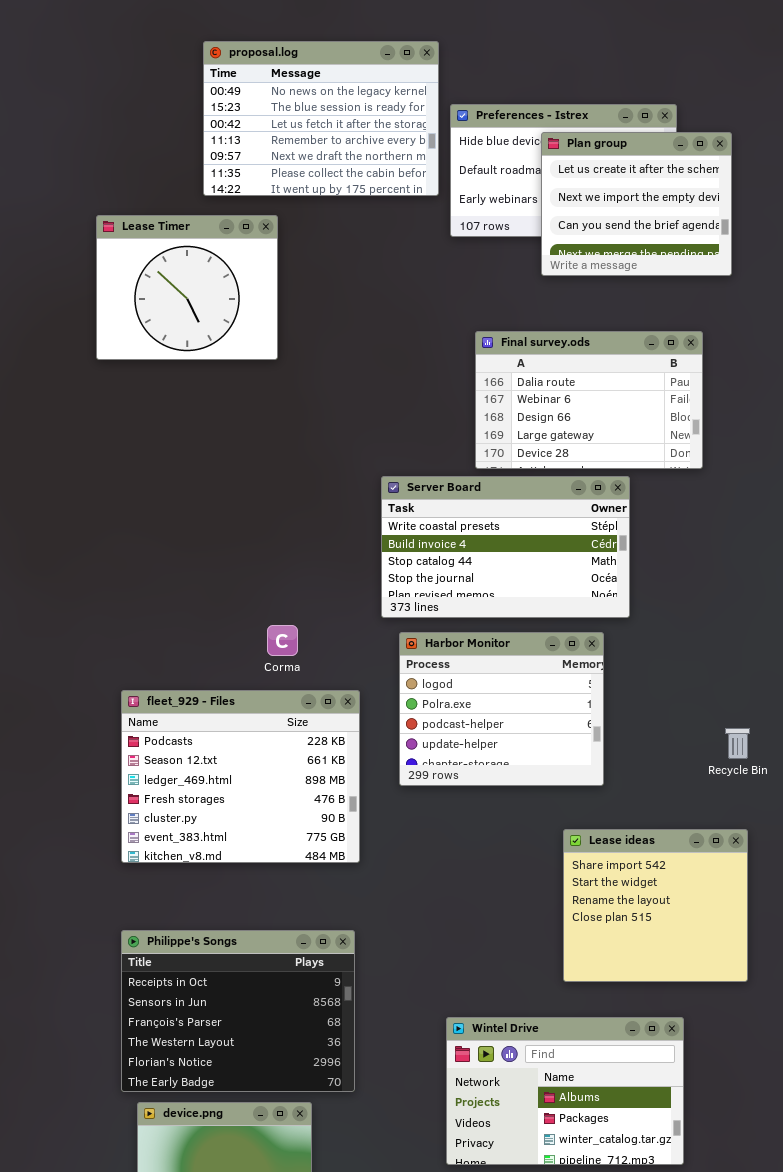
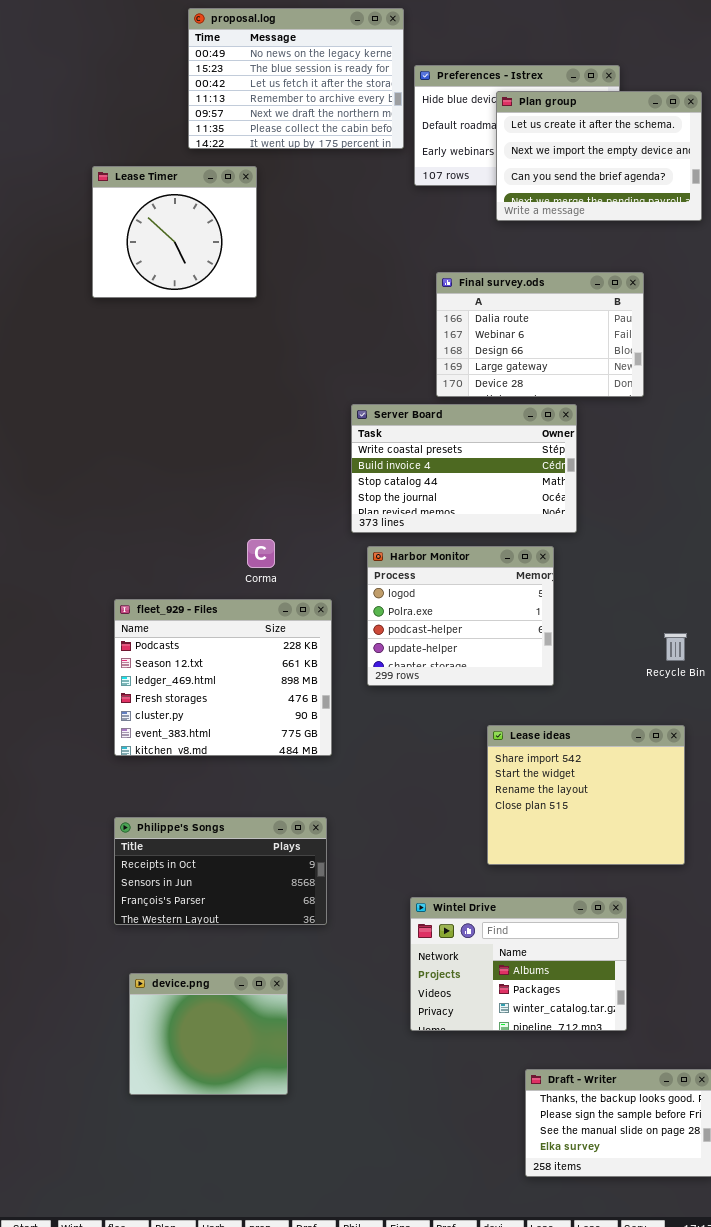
Plan group: [541,132,732,276] -> [496,91,702,221], resized
Lease ideas: [563,829,748,982] -> [487,725,685,865], resized
Philippe's Songs: [121,930,355,1092] -> [114,817,327,925], resized

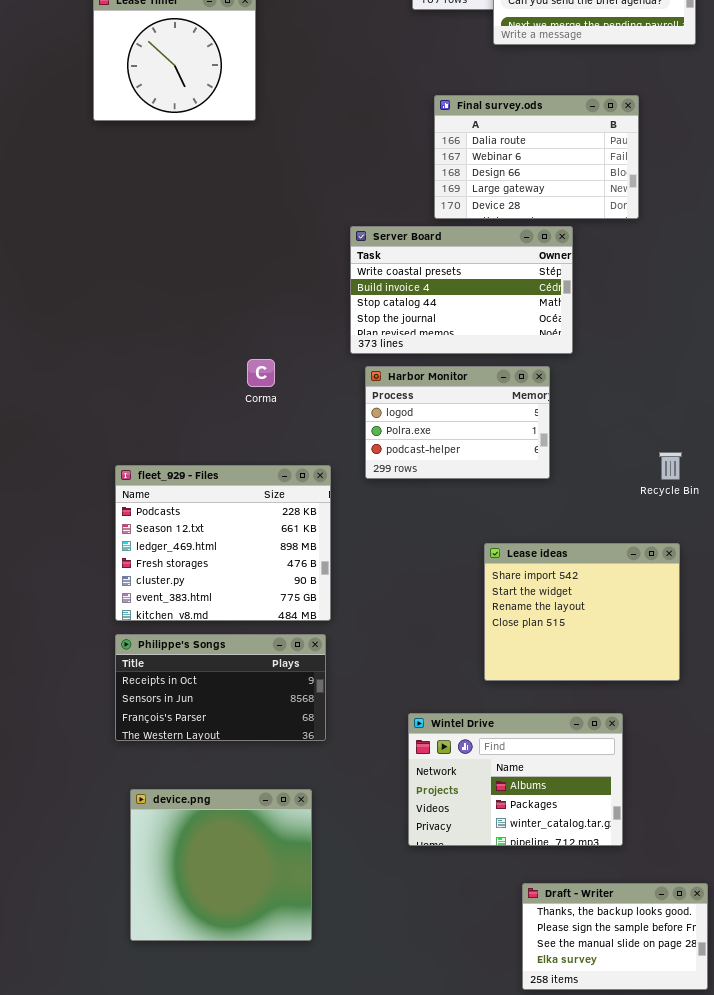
Harbor Monitor: [367,546,554,686] -> [365,366,550,479], resized
fleet_929 - Files: [114,599,332,756] -> [115,465,331,621], moved
device.png: [129,973,288,1095] -> [130,789,312,941], resized

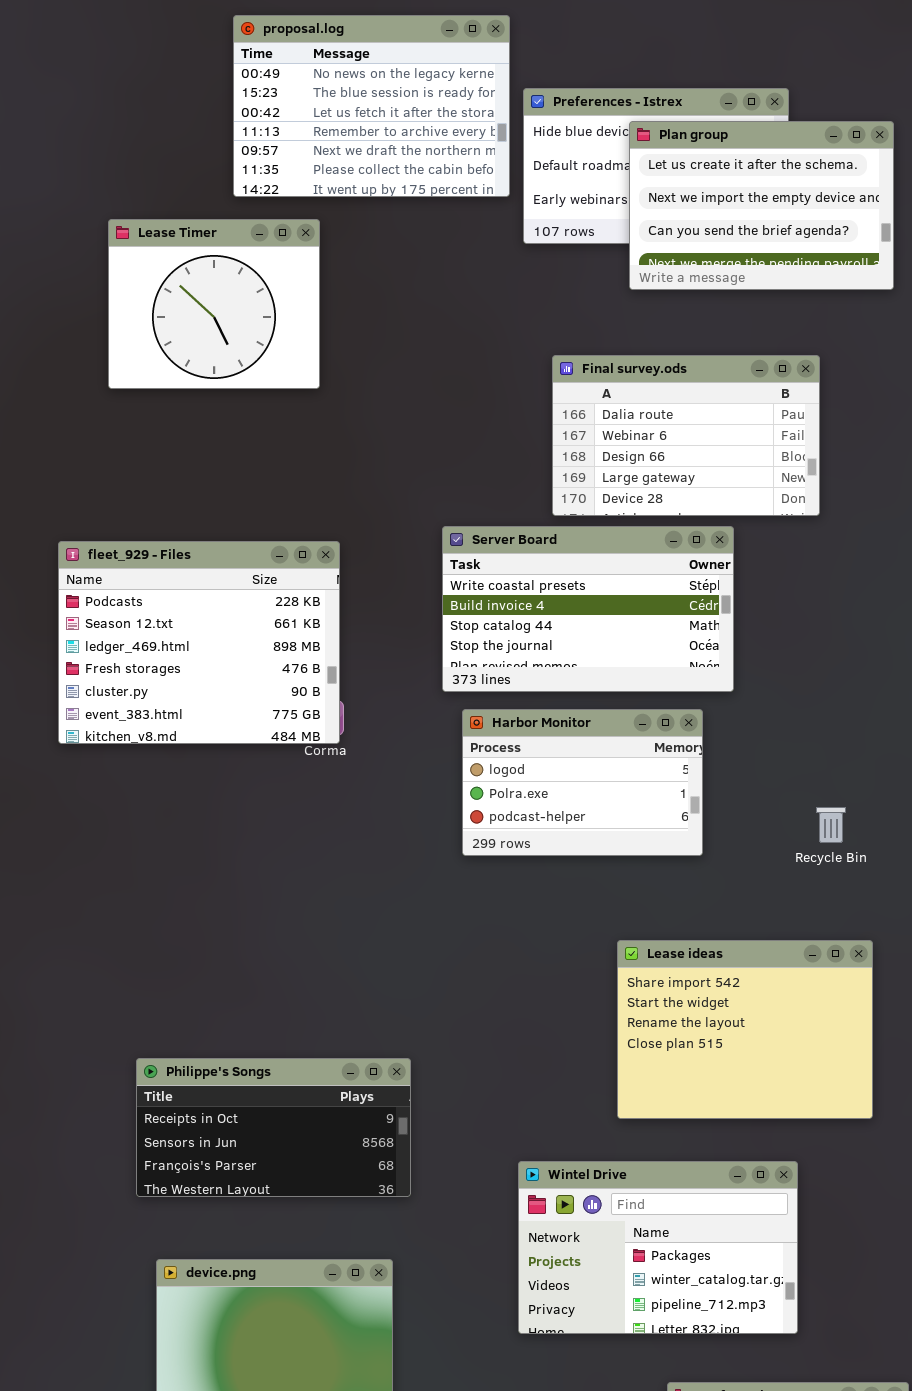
Recycle Bin: [659,452,682,480] -> [816,807,846,843], moved
fleet_929 - Files: [115,465,331,621] -> [58,541,340,744], moved
Wintel Drive: [408,713,623,846] -> [518,1161,798,1334], scrolled down 1 row

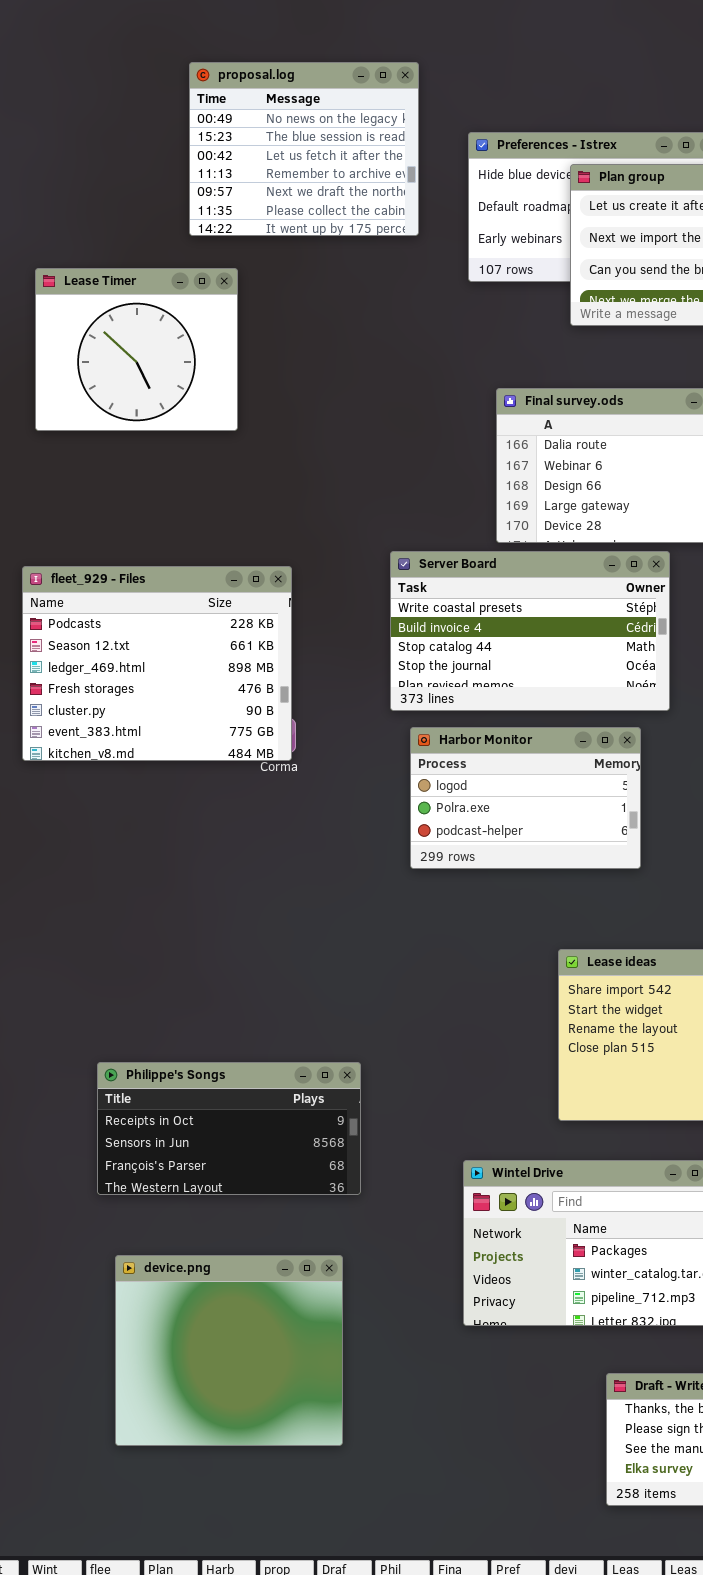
proposal.log: [233,15,510,197] -> [189,62,419,236], resized
Lease Timer: [108,219,320,389] -> [35,268,238,431], moved

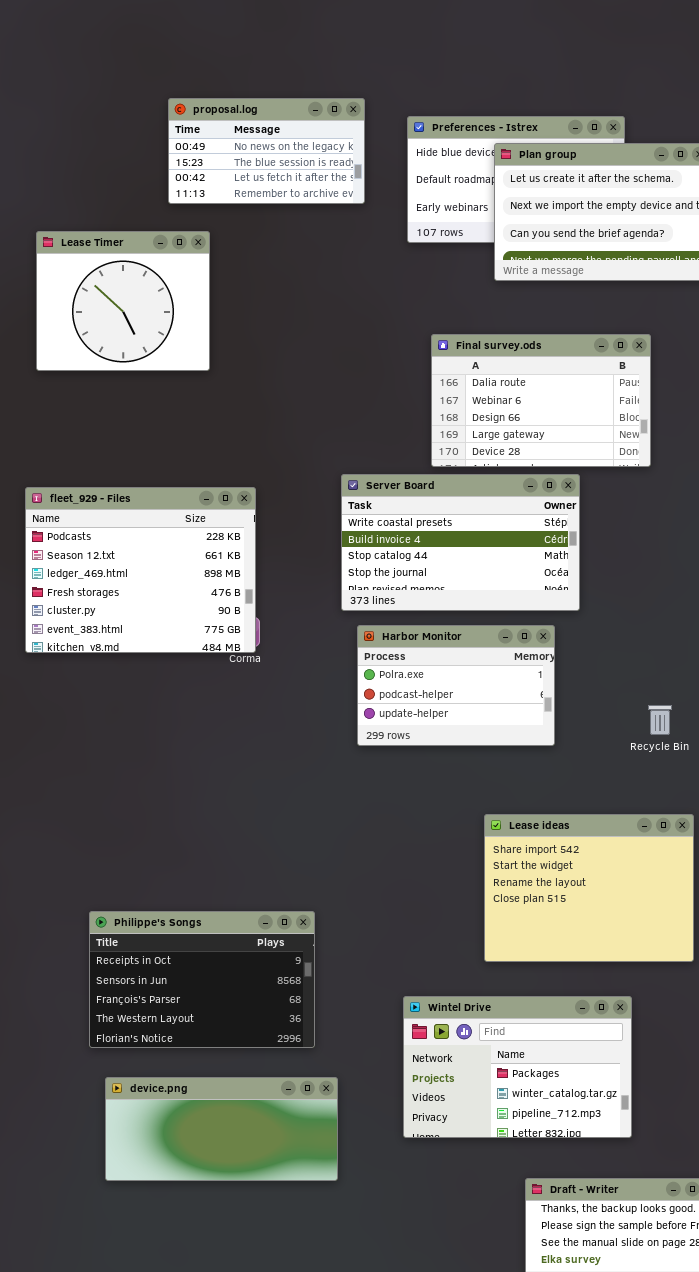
proposal.log: [189,62,419,236] -> [168,98,365,204], resized
Harbor Monitor: [410,727,641,869] -> [357,625,555,746], scrolled down 1 row
Philippe's Songs: [97,1062,361,1195] -> [89,911,315,1048], resized
device.png: [115,1255,343,1446] -> [105,1077,338,1181], resized

